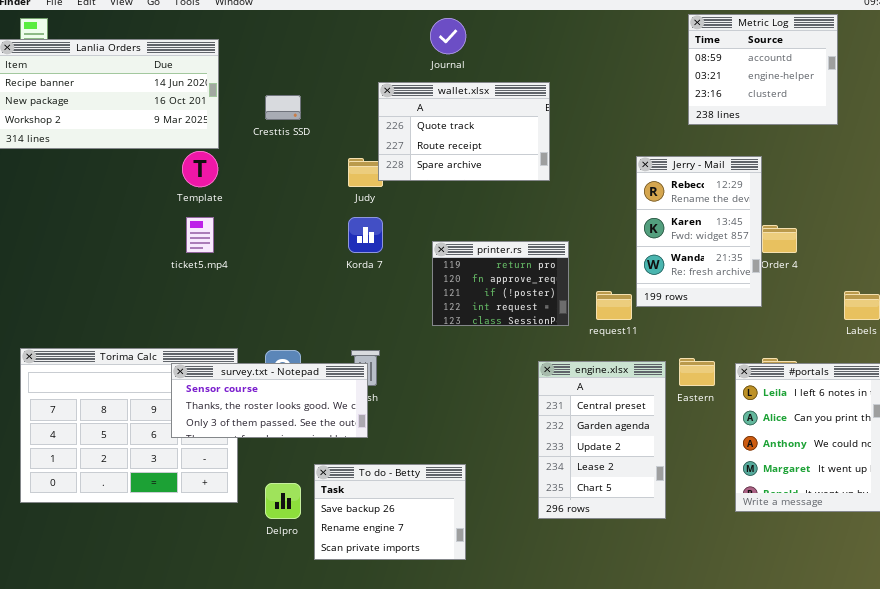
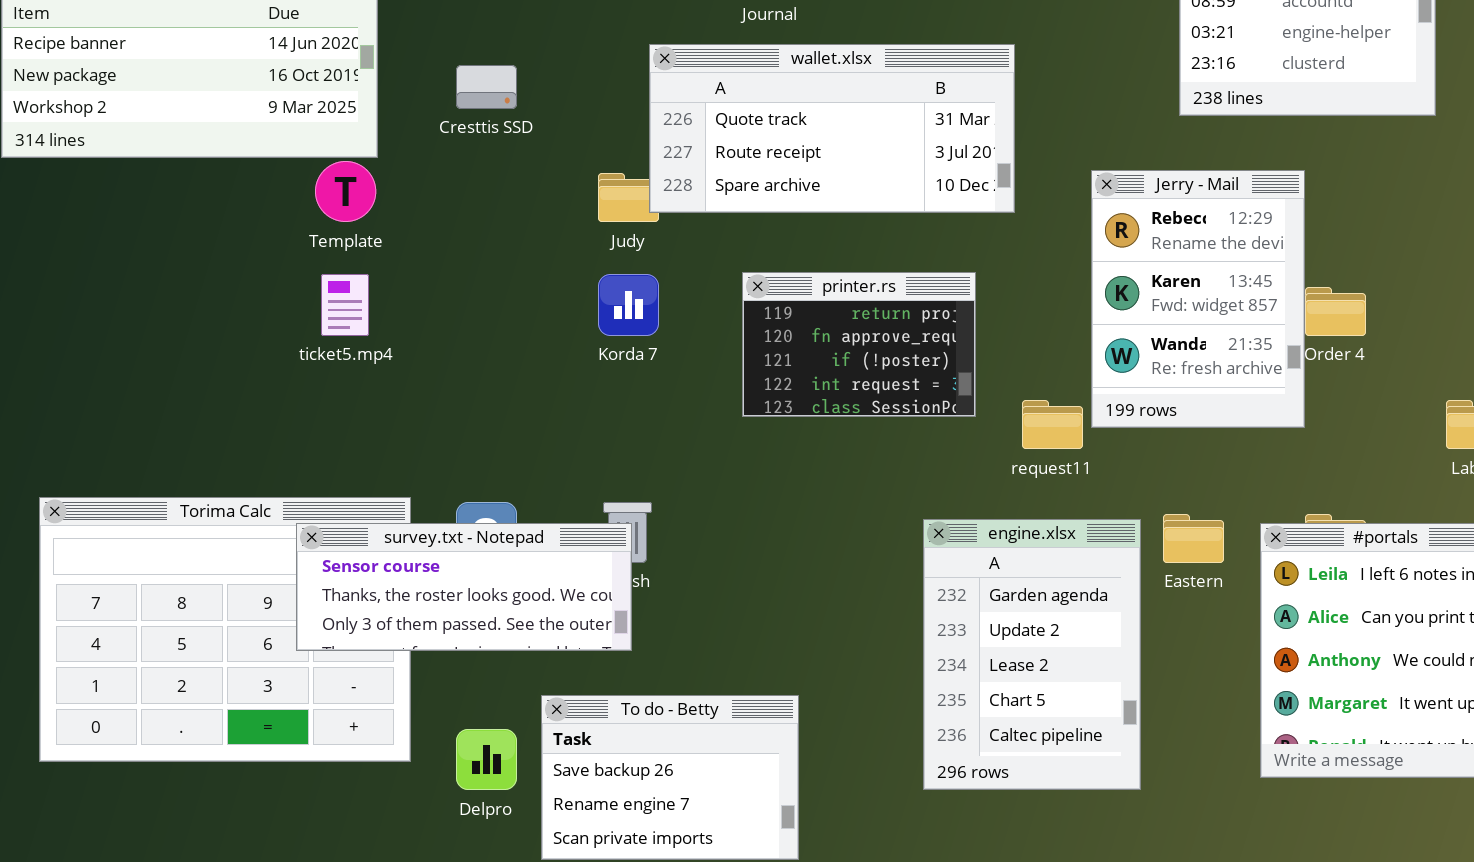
wallet.xlsx: [378,82,550,181] -> [649,44,1015,213], resized
printer.rs: [432,241,569,326] -> [742,272,976,417], moved
engine.xlsx: [538,361,666,519] -> [923,519,1141,790], scrolled down 1 row

